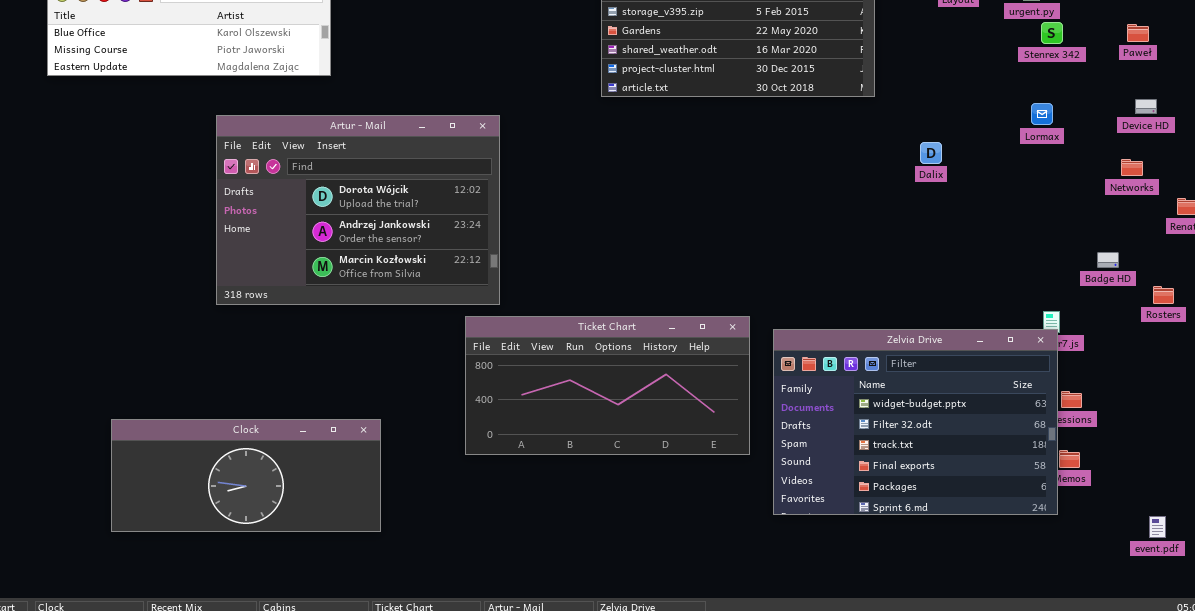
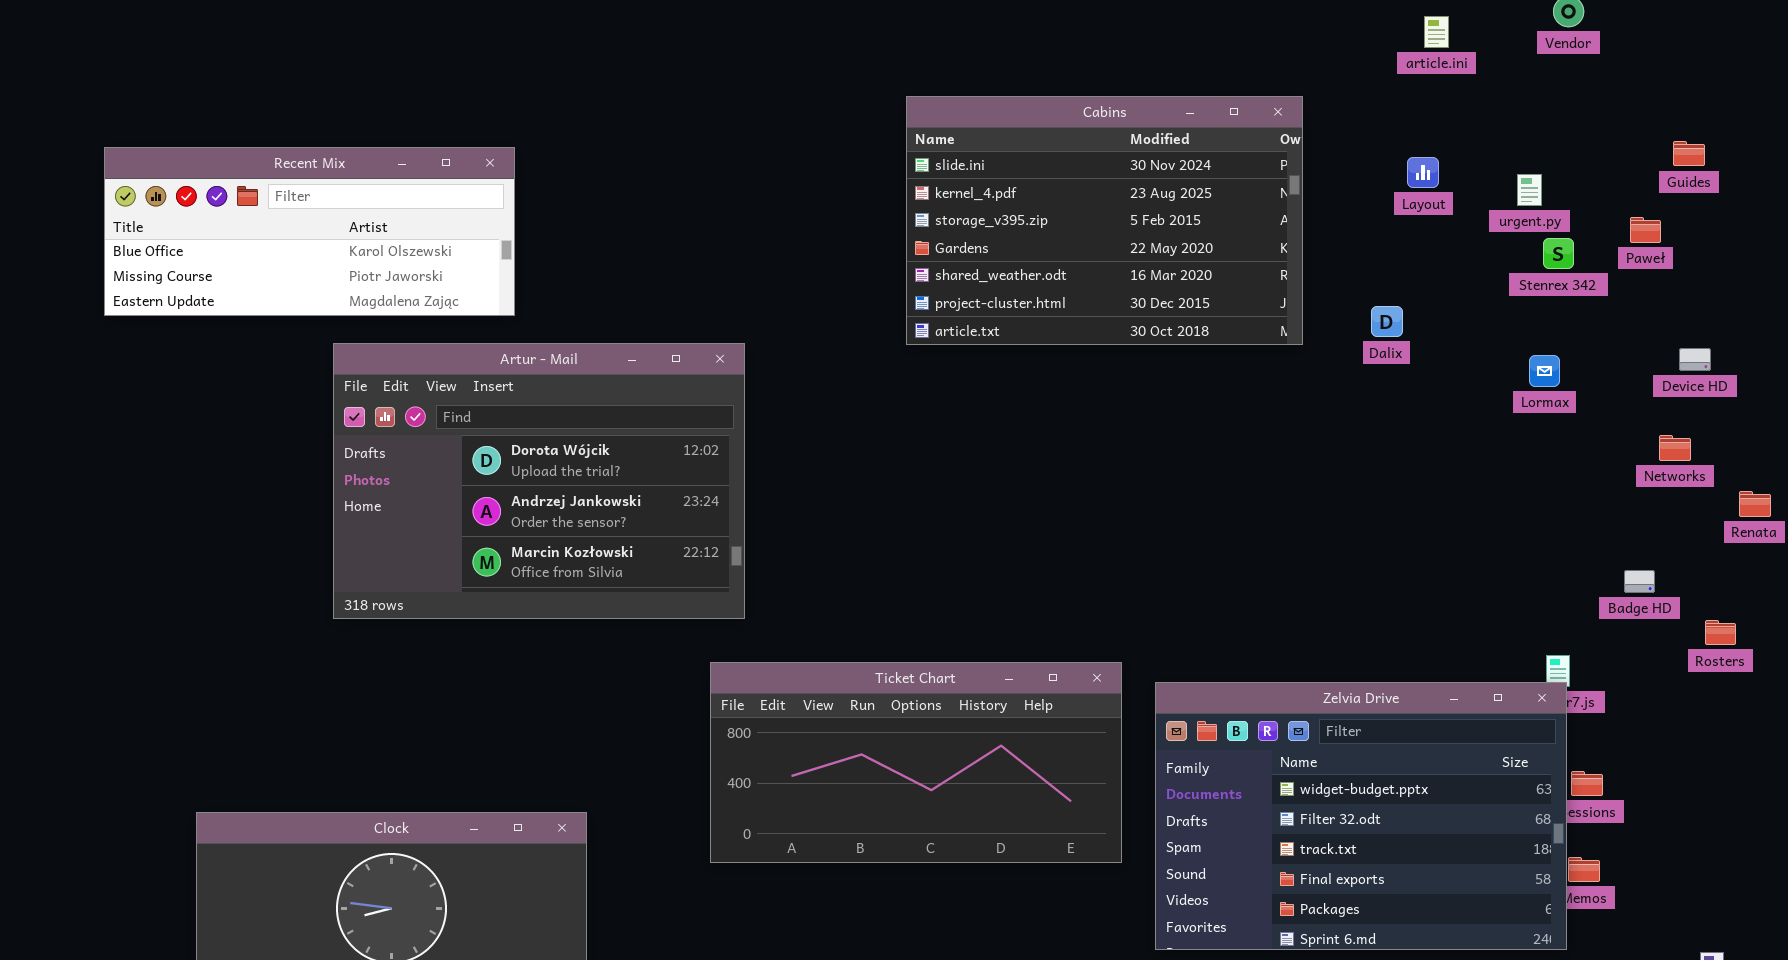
Paweł: [1127,24,1149,42] -> [1630,217,1661,243], moved
Artur - Mail: [216,115,500,305] -> [333,343,745,619], moved
Dalix: [920,142,942,164] -> [1371,306,1403,337], moved

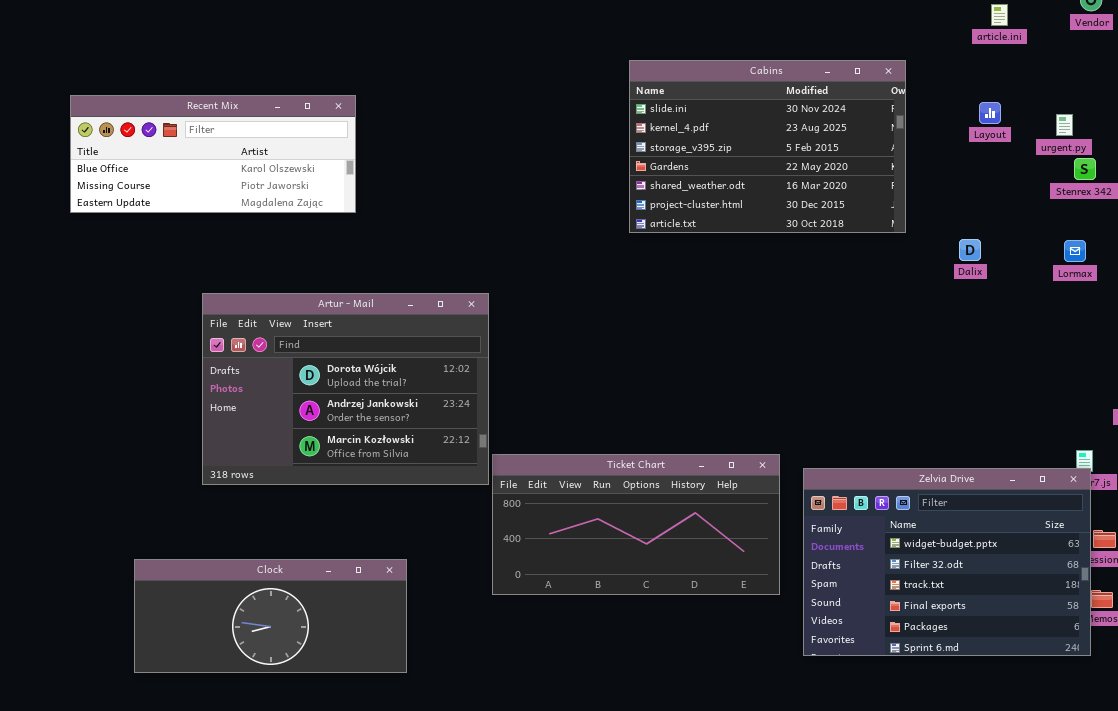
Dalix: [1371,306,1403,337] -> [959,239,981,261], moved
Artur - Mail: [333,343,745,619] -> [202,293,489,485], moved

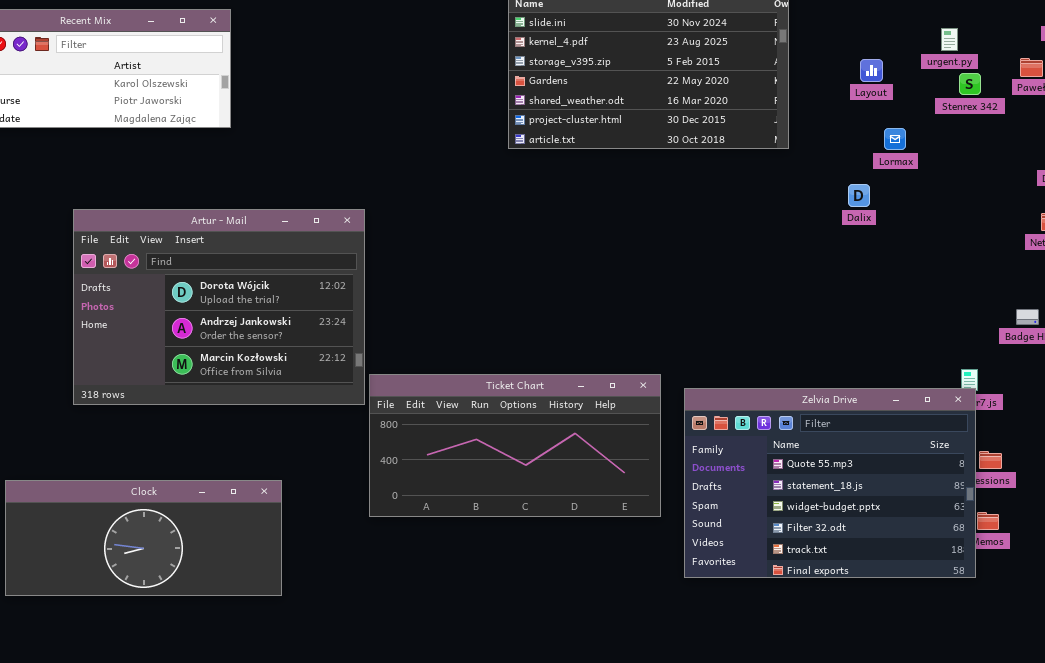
Layout: [979,102,1001,124] -> [860,59,883,82], moved
Dalix: [959,239,981,261] -> [848,184,870,207], moved
Lormax: [1064,240,1086,262] -> [884,128,906,150], moved
Zelvia Drive: [803,468,1091,656] -> [684,388,976,578], scrolled up 2 rows

